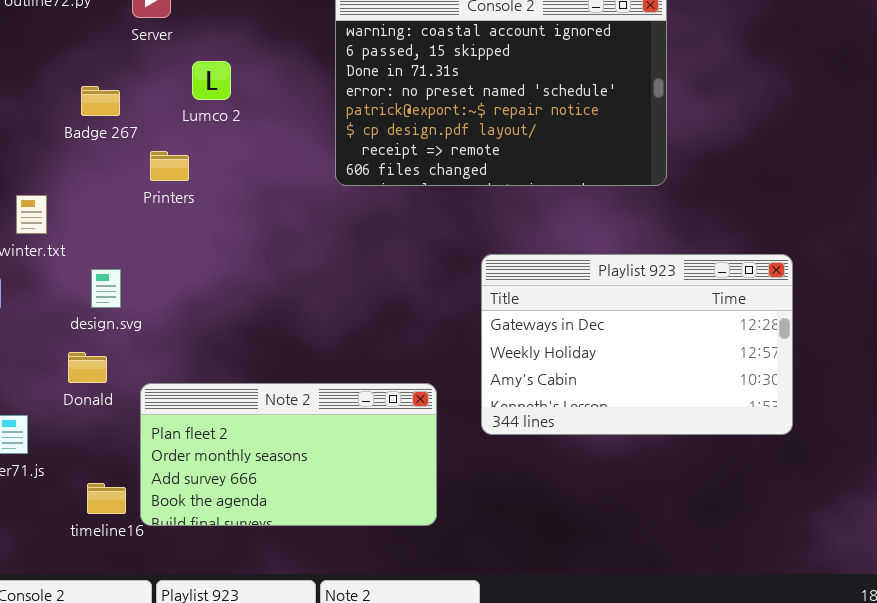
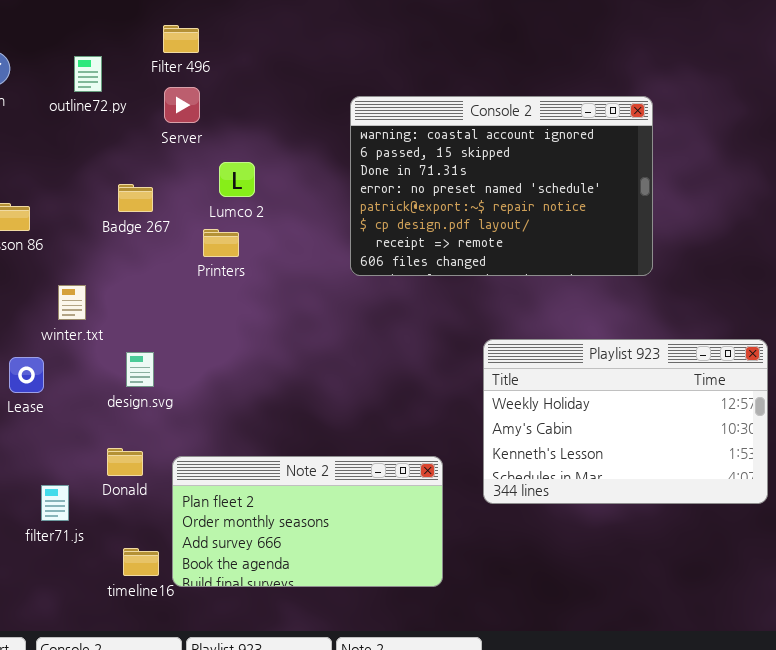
Printers: [150,151,189,181] -> [203,229,239,257], moved
Playlist 923: [481,254,793,435] -> [483,339,768,504], scrolled down 1 row
Donald: [68,352,107,383] -> [107,448,143,476], moved

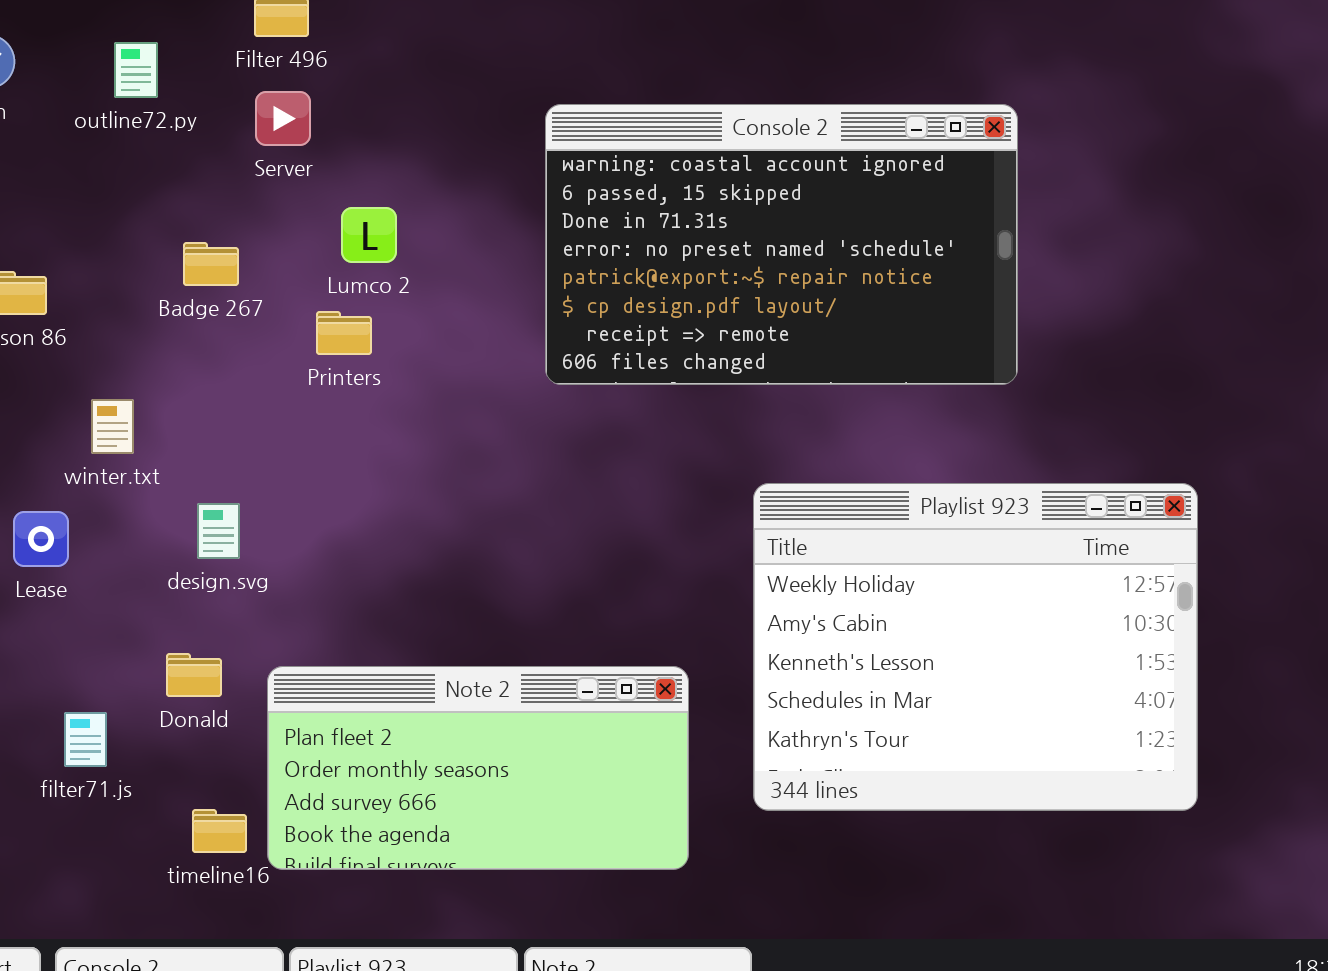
Playlist 923: [483,339,768,504] -> [753,483,1198,811], resized

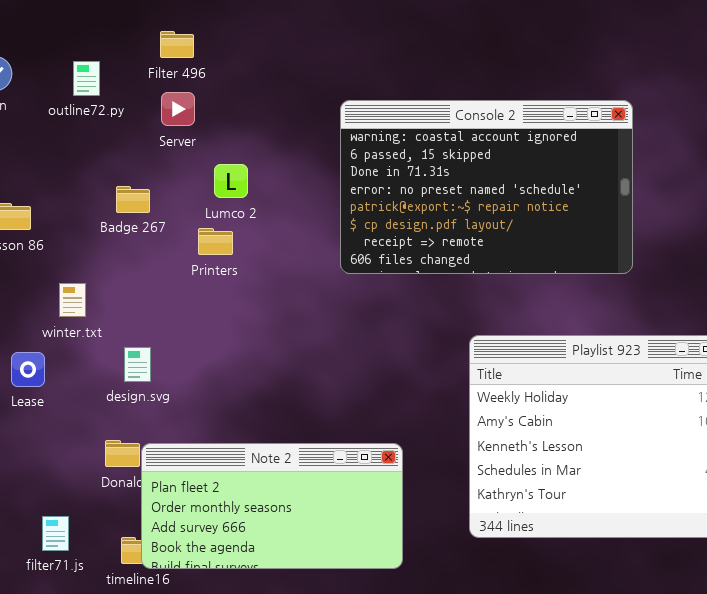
Note 2: [267,666,689,870] -> [141,443,403,569], moved
filter71.js: [64,712,107,767] -> [42,516,69,551], moved

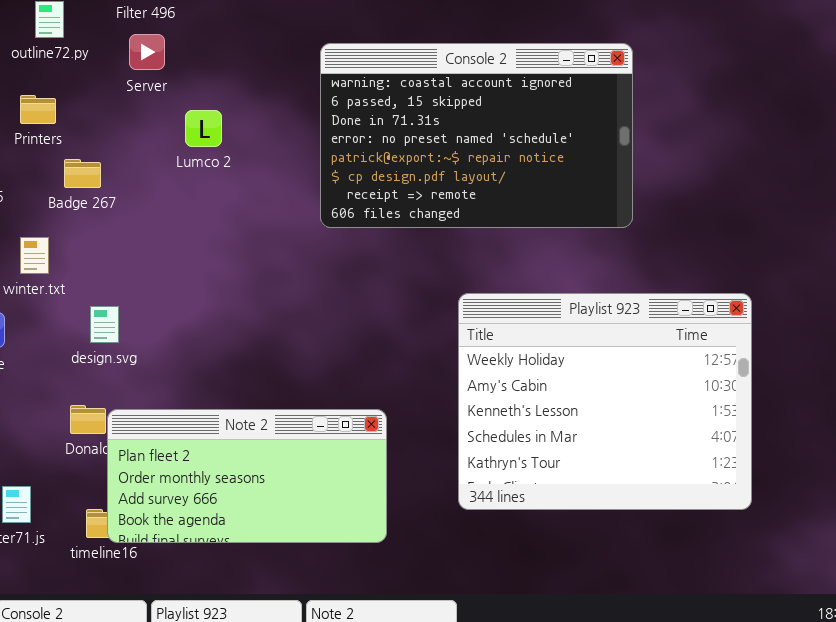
Badge 267: [116,186,150,213] -> [64,159,101,188], moved
Printers: [198,228,233,255] -> [20,95,56,124], moved

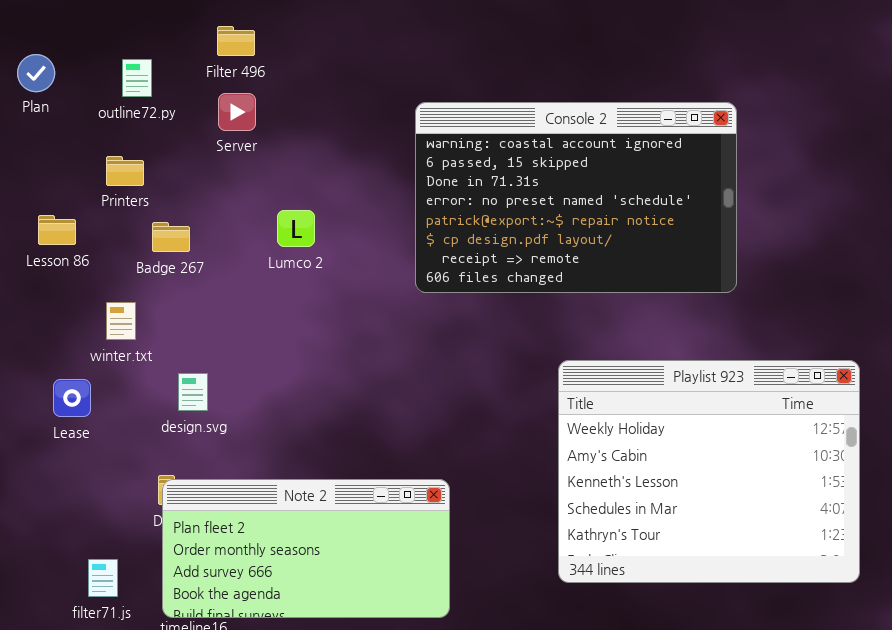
Lumco 2: [185,110,222,147] -> [277,210,315,247], moved
Note 2: [107,409,387,543] -> [162,479,450,618], moved

